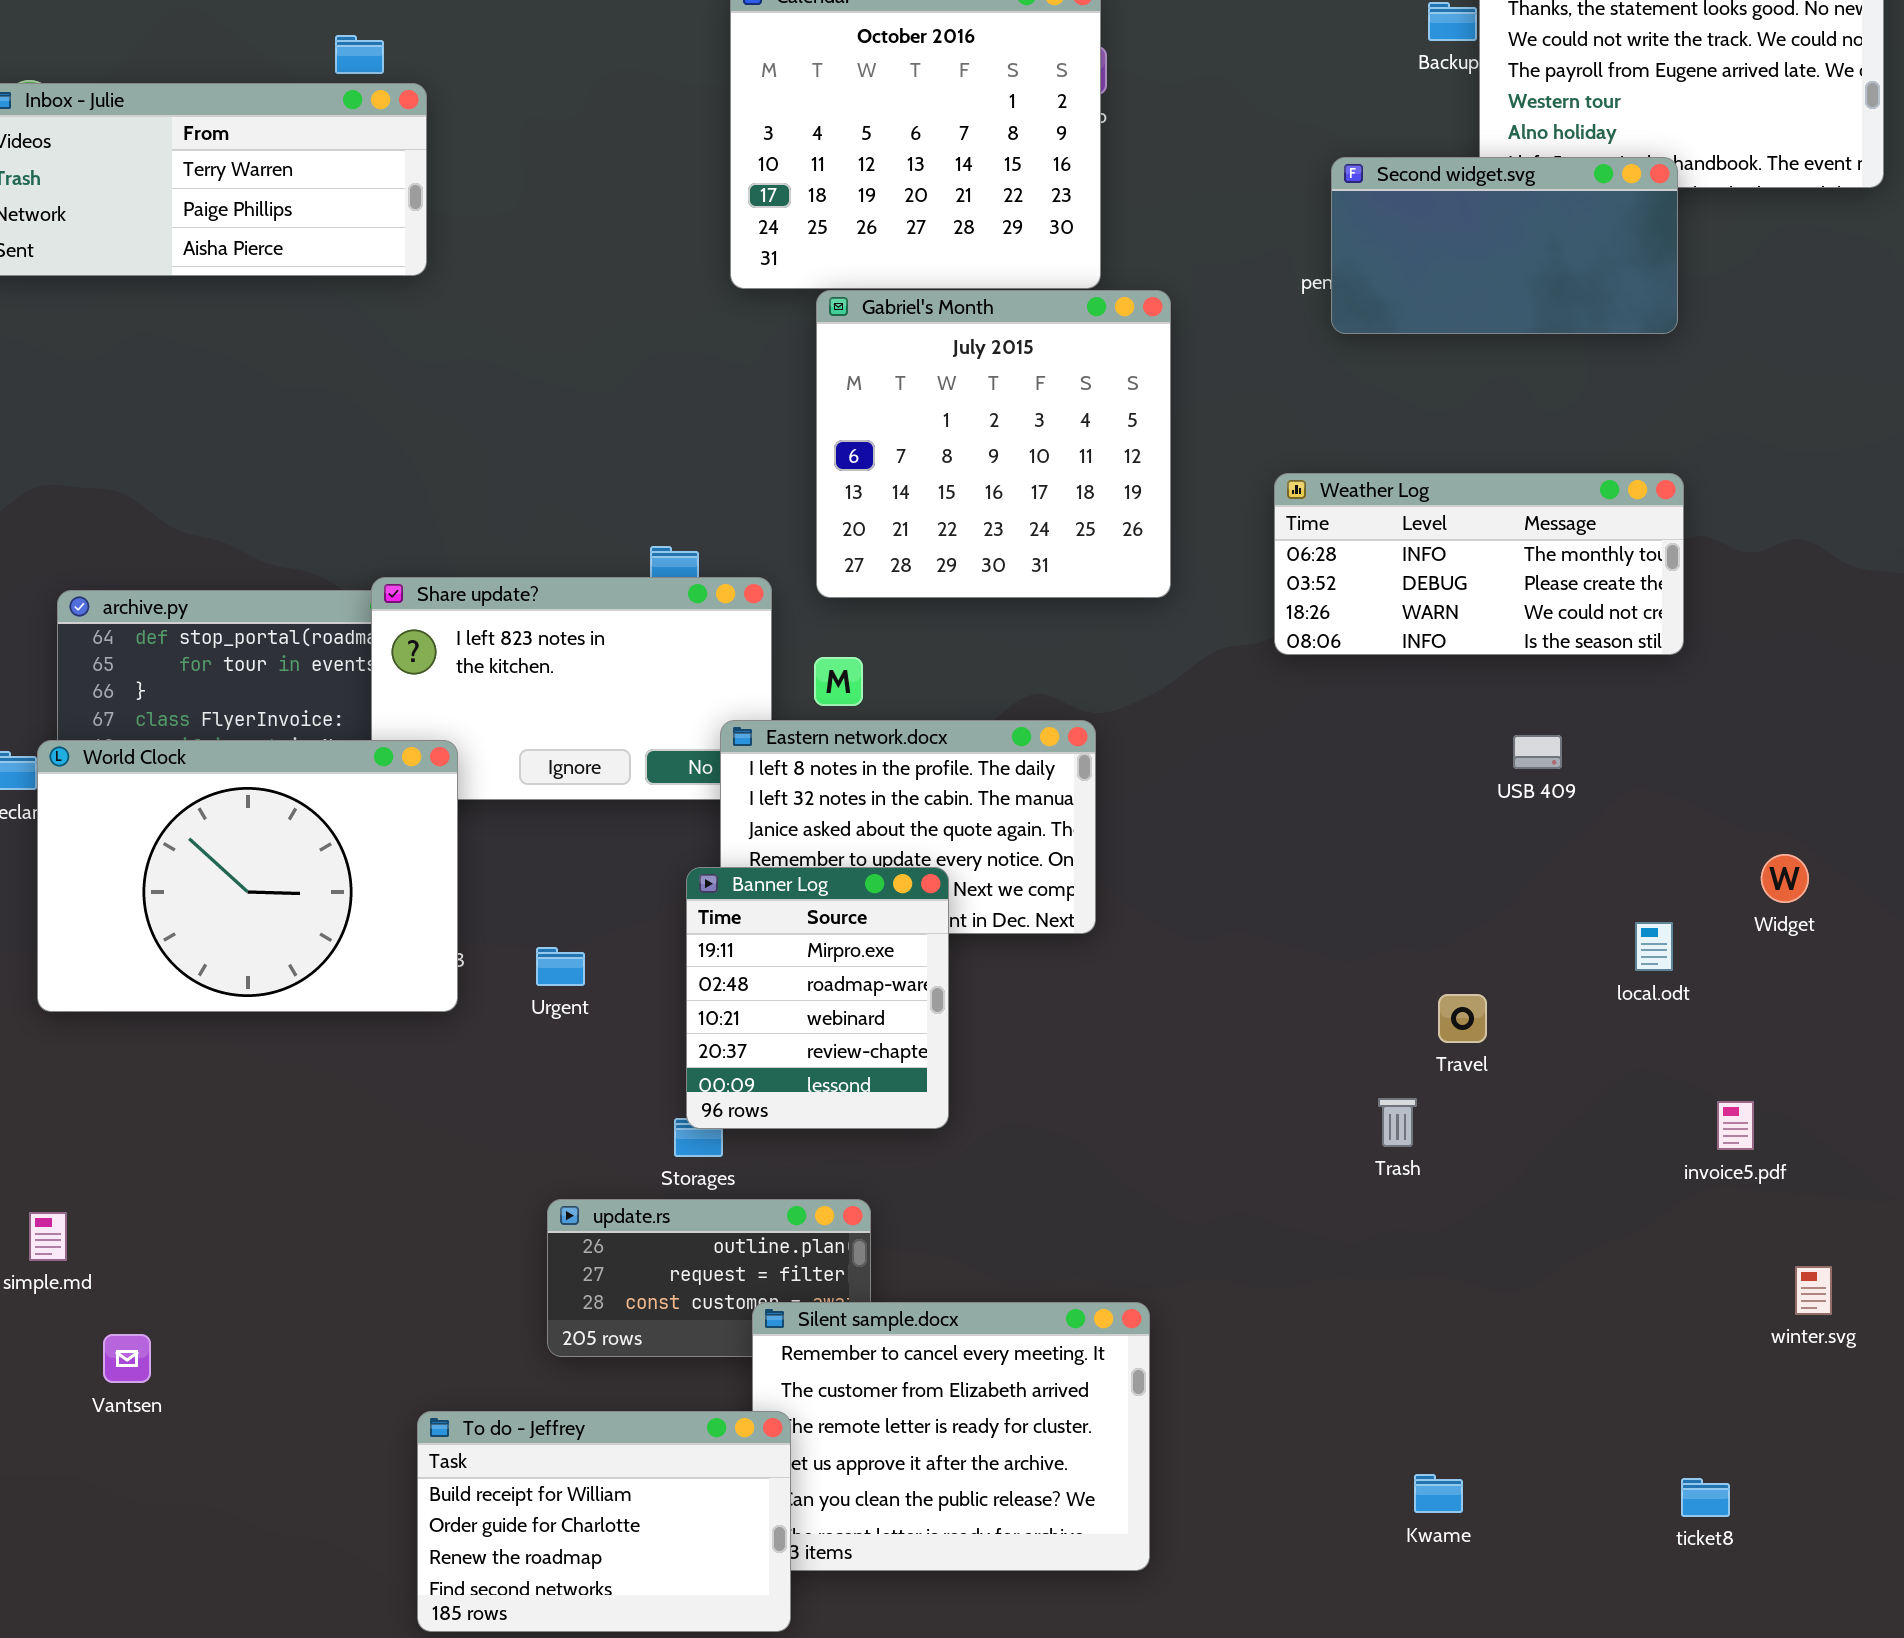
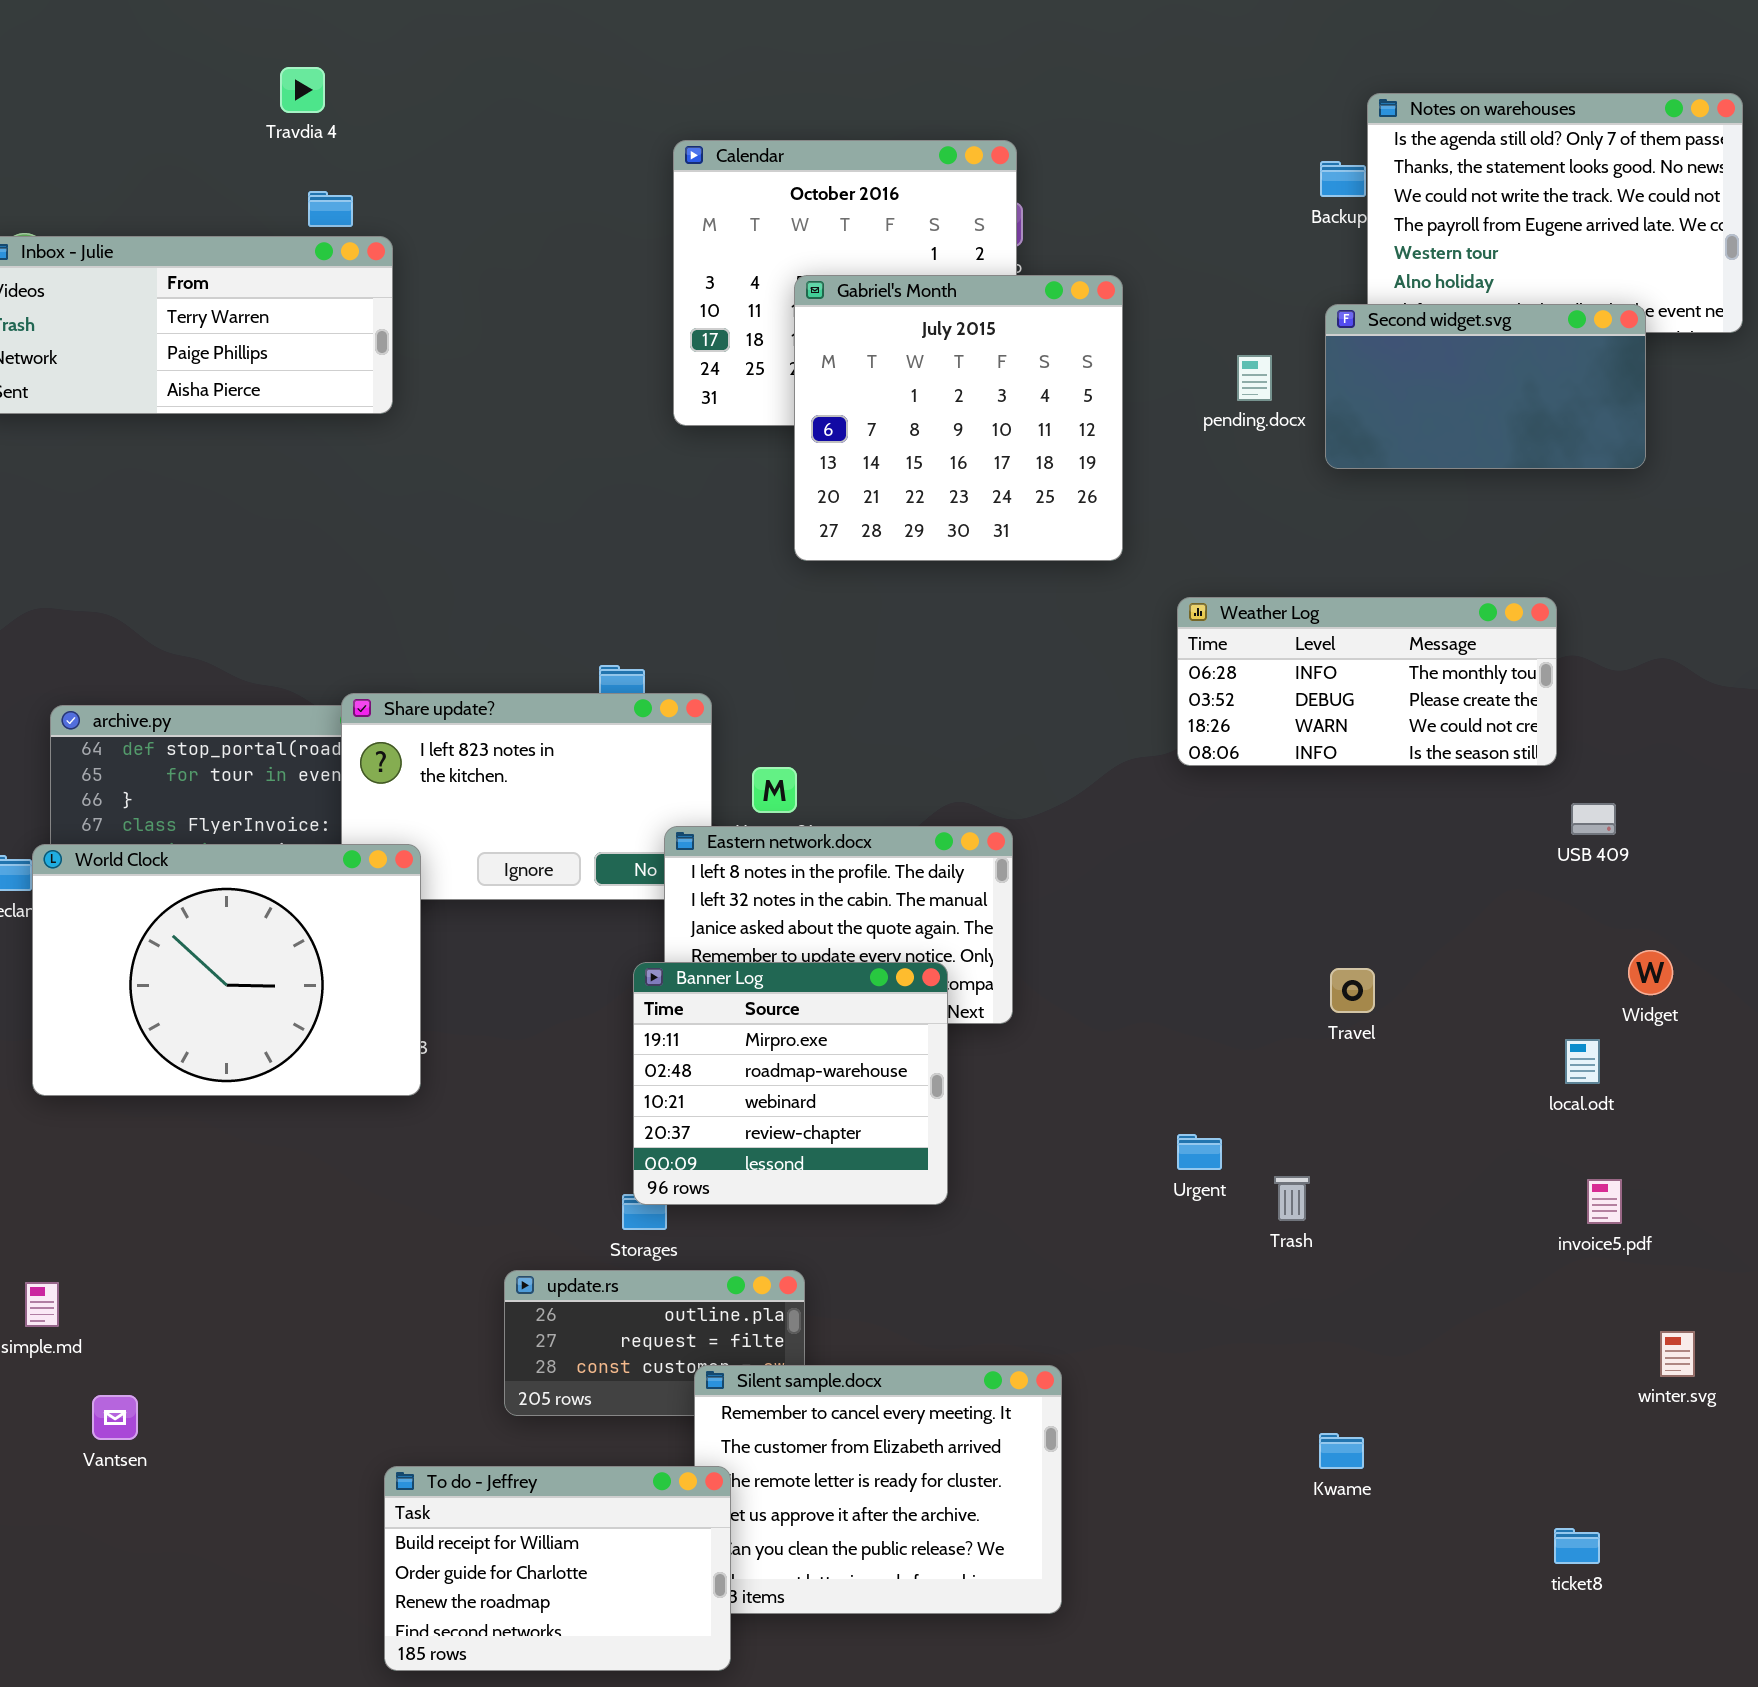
Second widget.svg: [1331,157,1678,334] -> [1325,304,1646,469], moved
Gabriel's Month: [816,290,1171,598] -> [794,275,1123,561], moved
USB 409: [1513,735,1562,769] -> [1571,803,1616,835], moved
Banner Log: [686,867,949,1129] -> [633,962,948,1205], resized
local.odt: [1635,922,1673,971] -> [1565,1039,1600,1084], moved
Urgent: [536,947,585,986] -> [1177,1134,1222,1170], moved
Travel: [1438,994,1487,1043] -> [1330,968,1375,1013], moved
Kwame: [1414,1474,1463,1513] -> [1319,1433,1364,1469], moved

